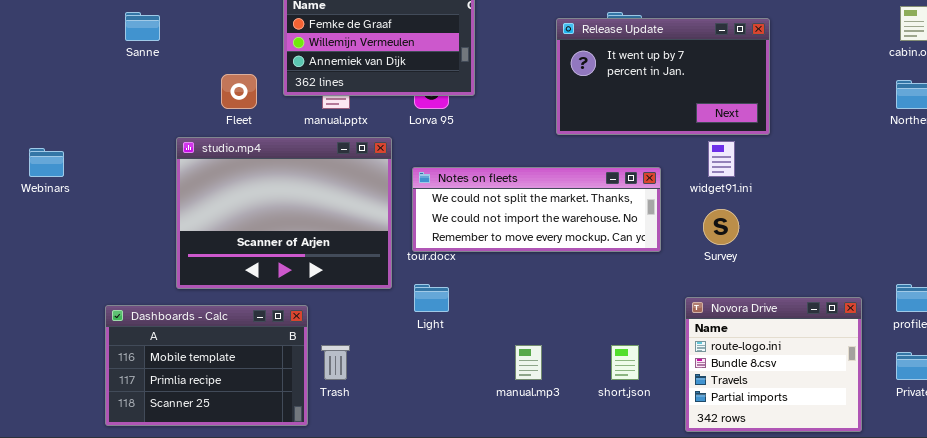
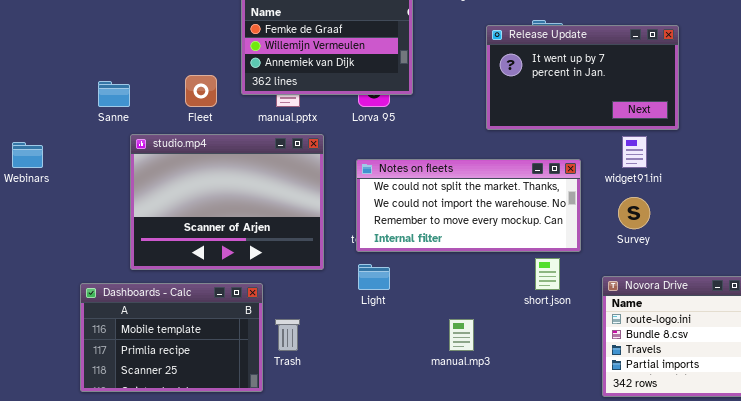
Sanne: [125,12,160,41] -> [98,81,130,107], moved
studio.mp4: [176,137,392,289] -> [130,134,324,270], moved
Notes on fleets: [412,167,661,252] -> [356,159,581,252], resized
short.json: [611,345,639,380] -> [535,258,560,290], moved

